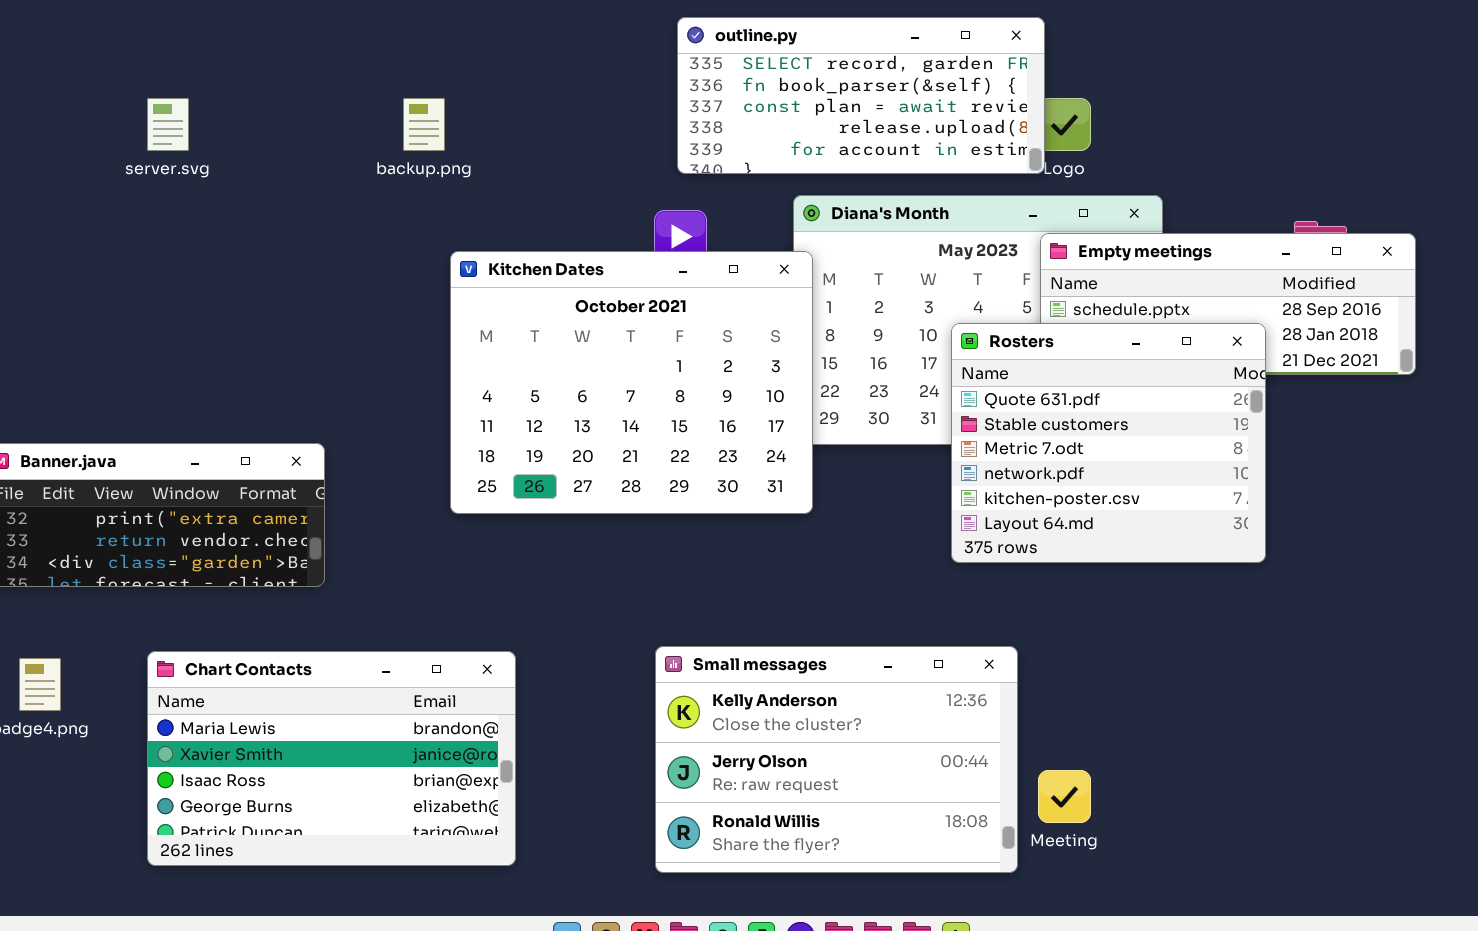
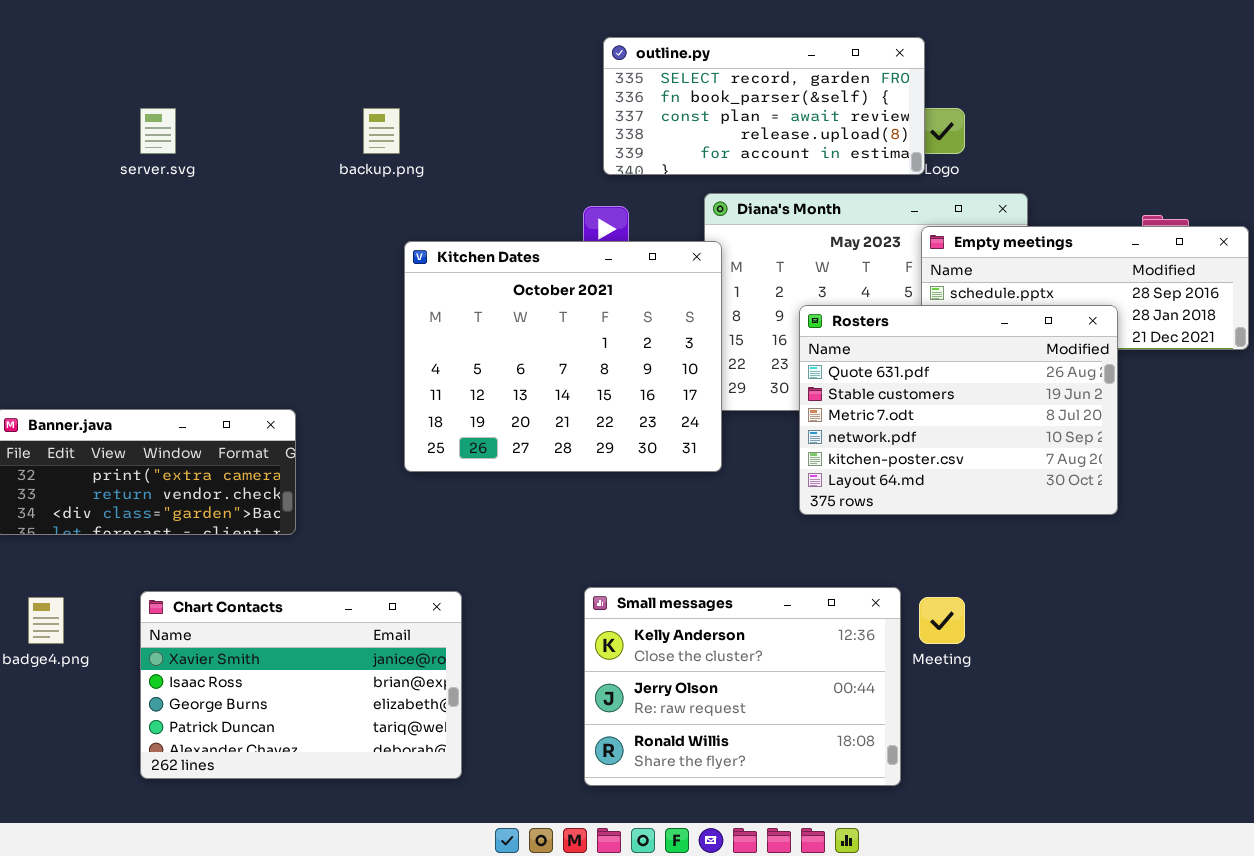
Rosters: [951,323,1266,563] -> [799,305,1118,515], resized
Chart Contacts: [147,651,516,866] -> [140,591,462,779], scrolled down 1 row
Meeting: [1038,770,1091,823] -> [919,597,965,644], moved

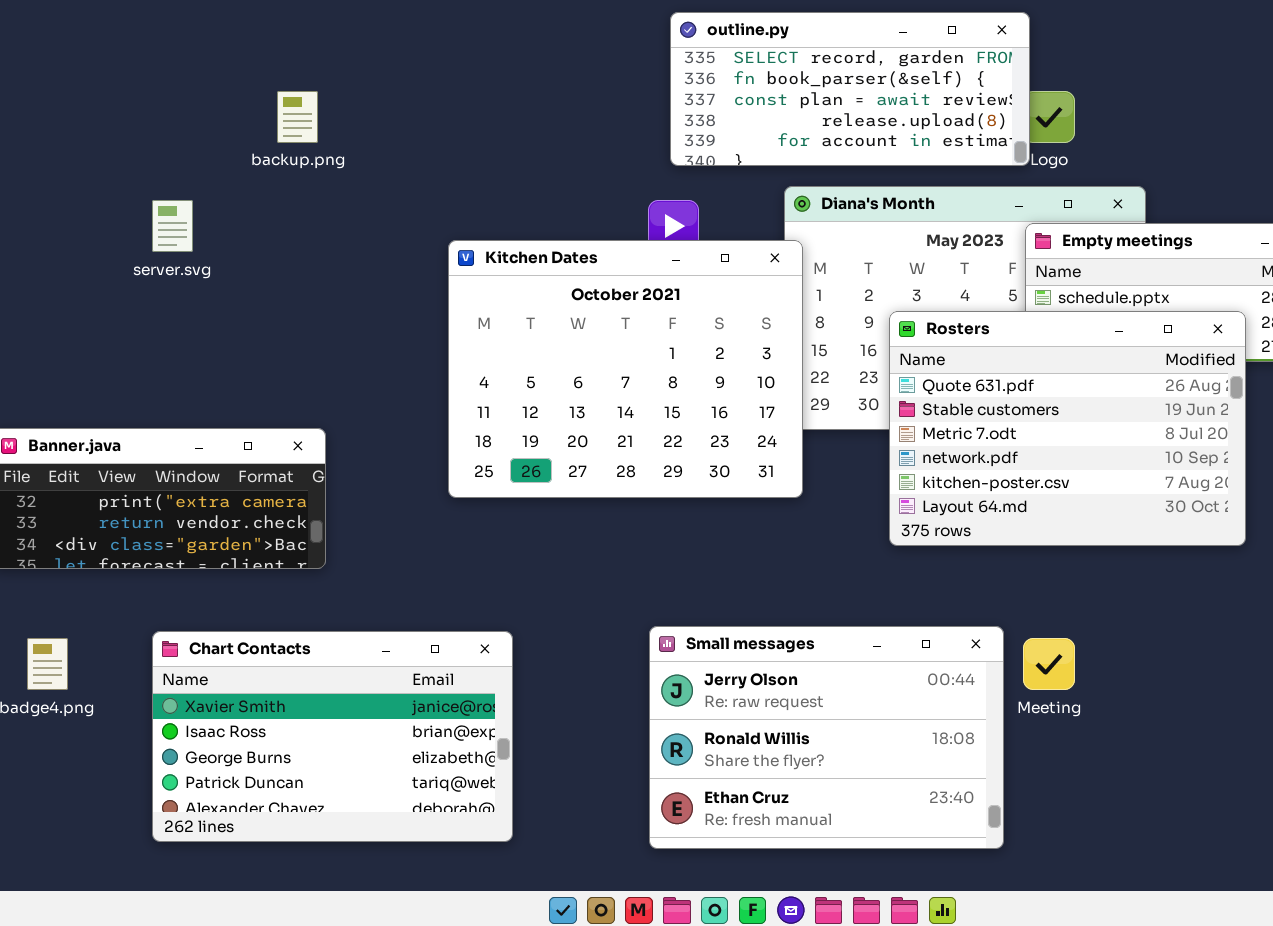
server.svg: [140,108,176,154] -> [152,200,193,252], moved
backup.png: [363,108,400,154] -> [277,91,318,143], moved
Small messages: [584,587,901,786] -> [649,626,1004,849], scrolled down 1 row

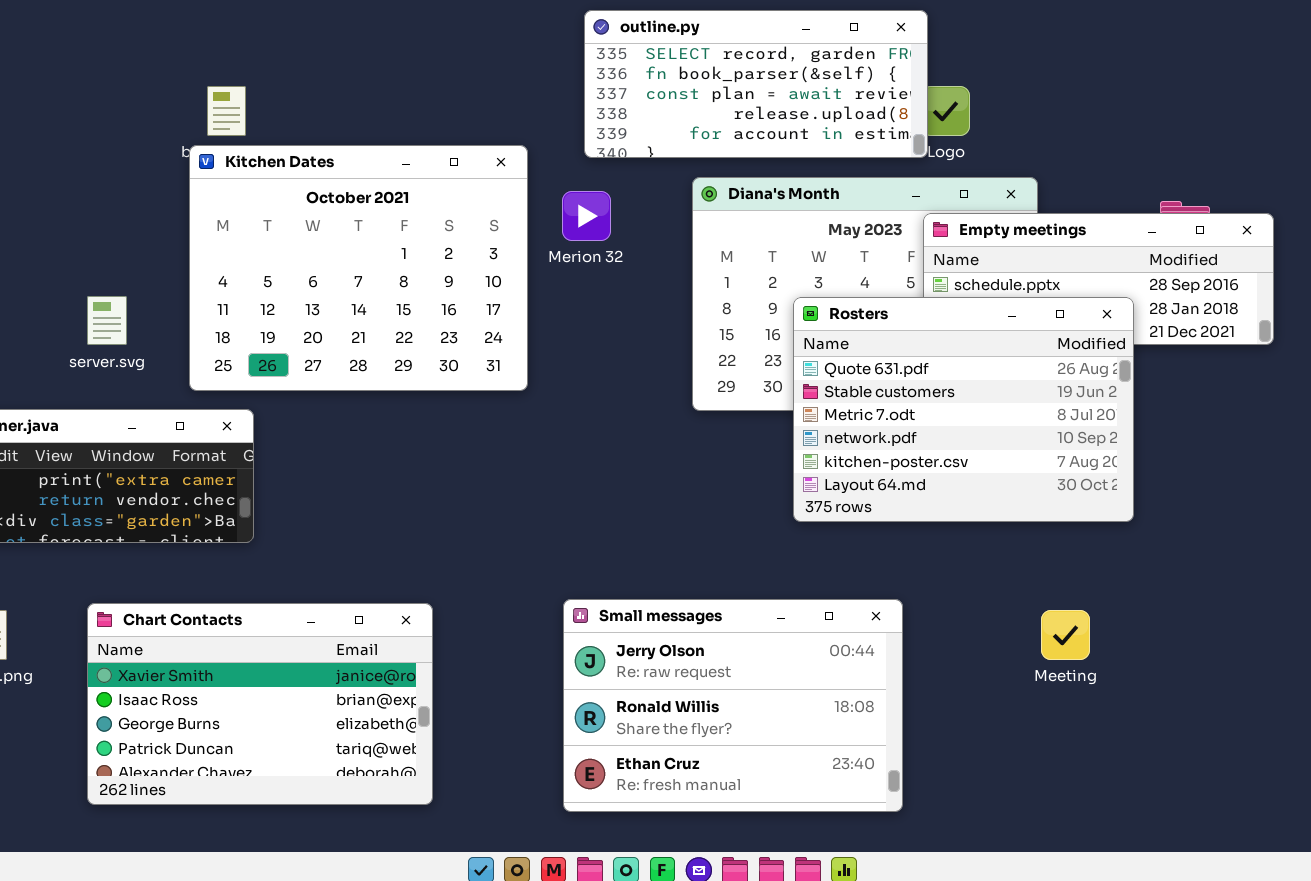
server.svg: [152,200,193,252] -> [87,296,127,345], moved
Kitchen Dates: [448,240,803,498] -> [189,145,528,391], moved
Meeting: [1023,638,1075,690] -> [1041,610,1090,660], moved

